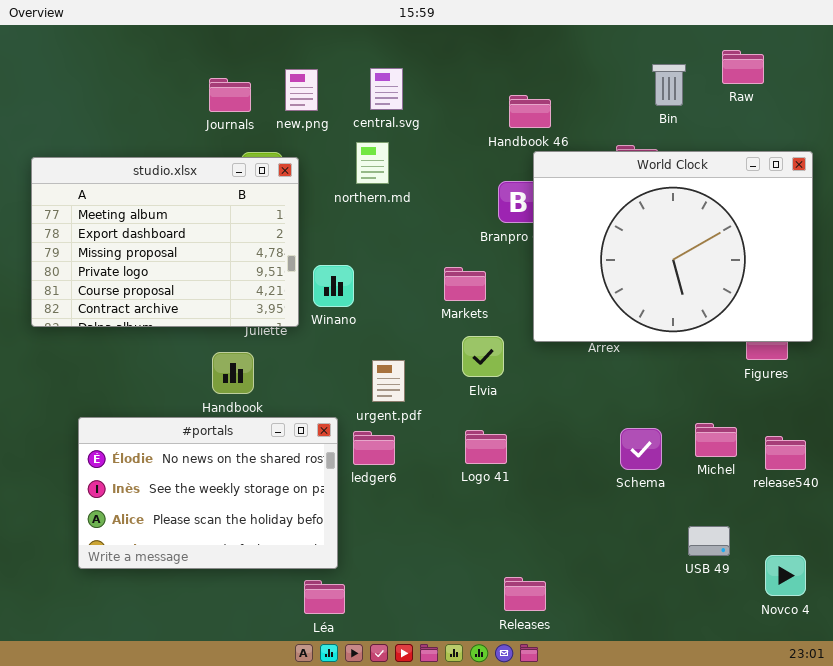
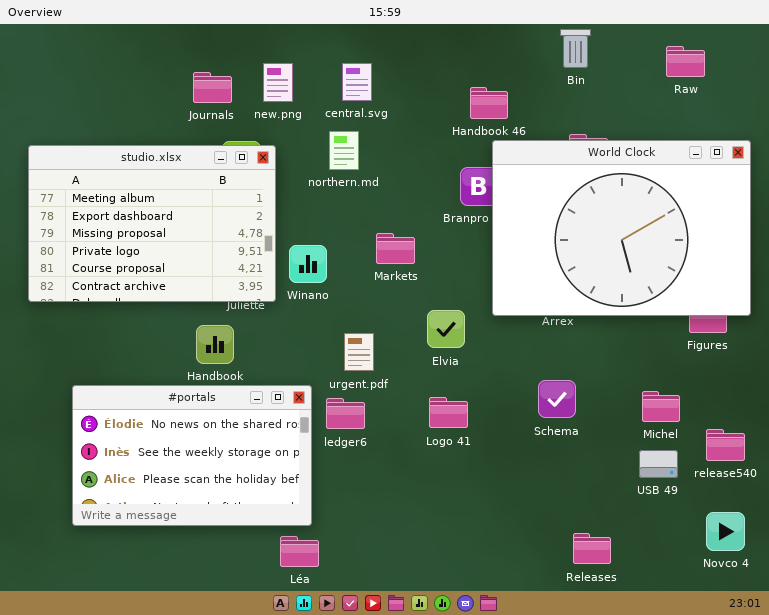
Bin: [652,64,686,106] -> [560,29,591,68], moved
Markets: [444,267,486,301] -> [376,233,415,264], moved
Schema: [620,428,662,470] -> [538,380,576,418], moved
release540: [765,436,806,470] -> [706,429,745,461], moved
USB 49: [688,526,730,556] -> [639,450,678,478], moved
Releases: [504,577,546,611] -> [573,533,611,564], moved

